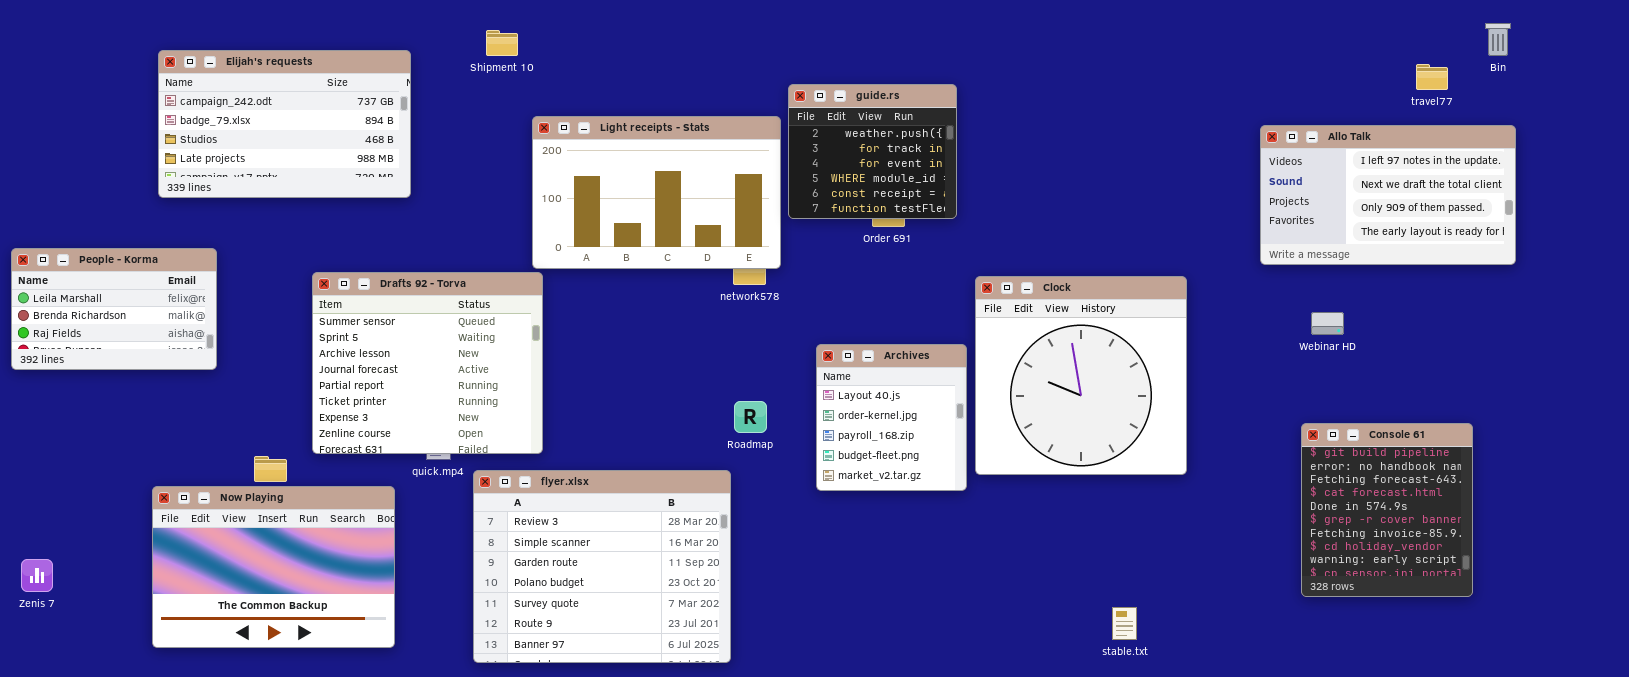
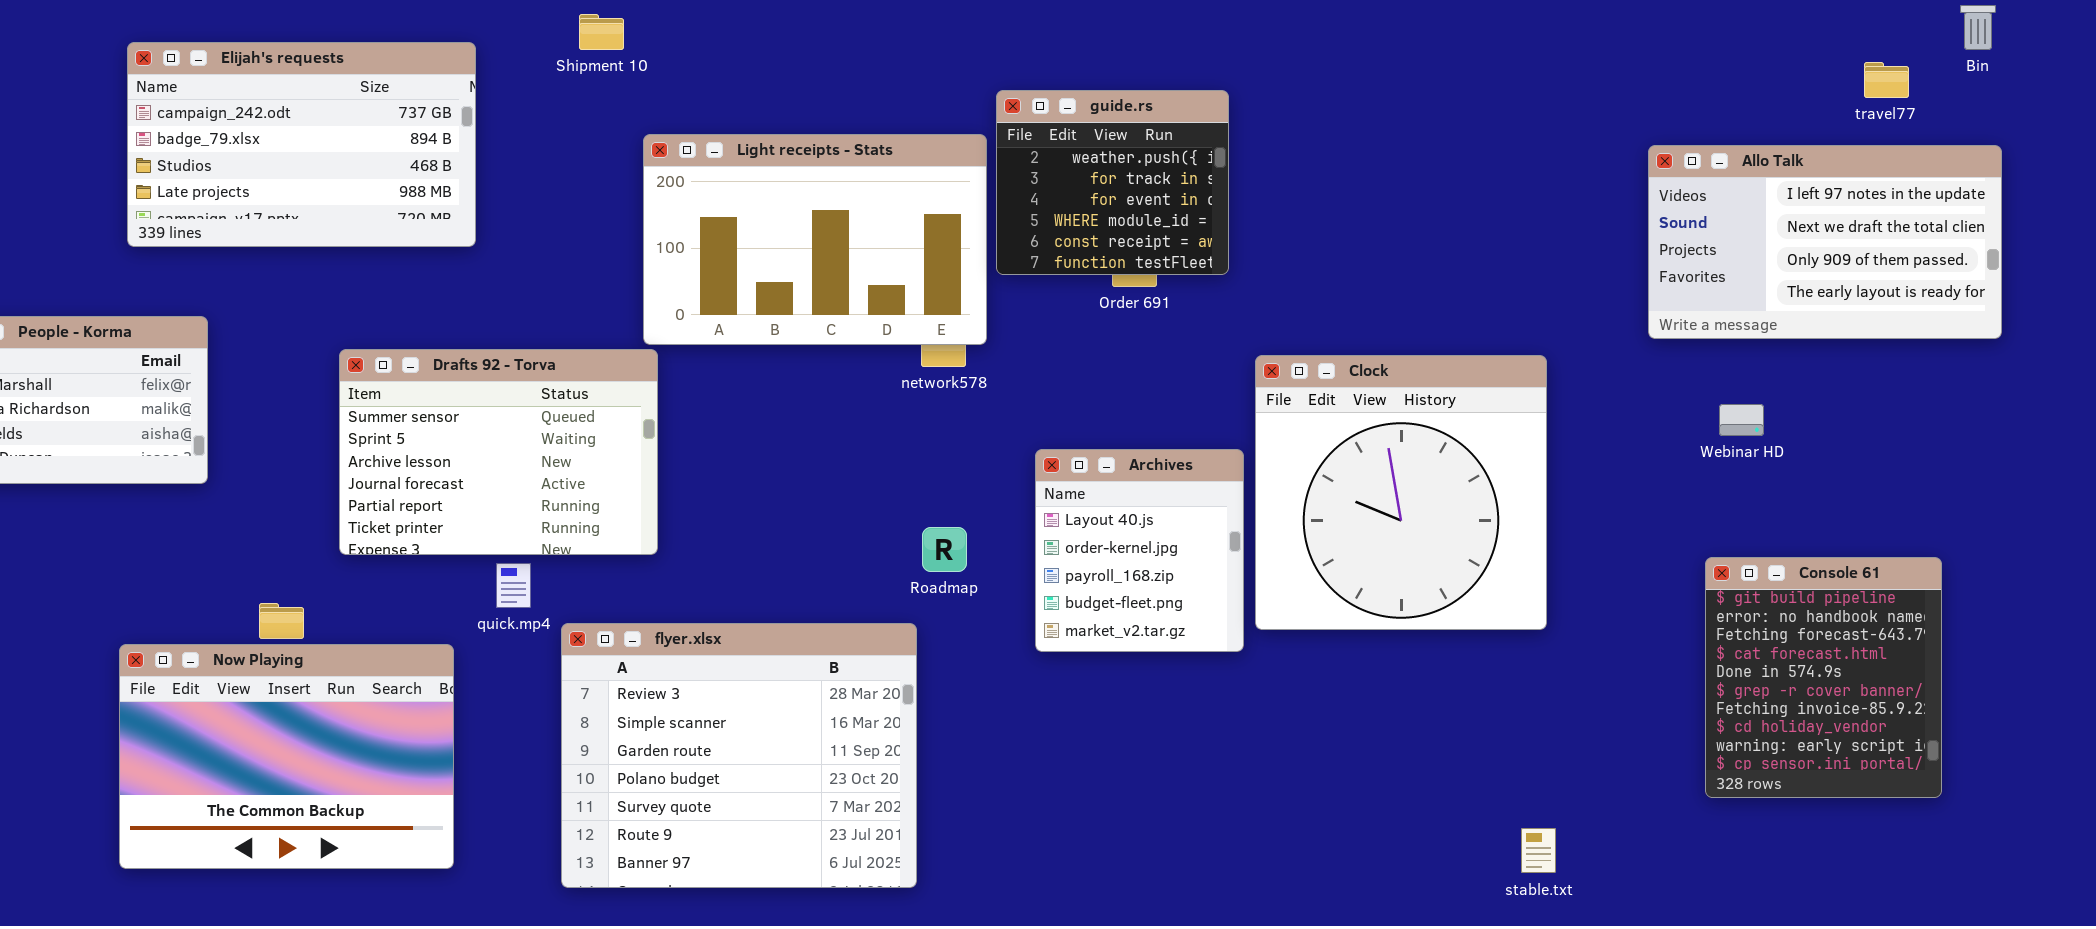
Drafts 92 - Torva: [312,272,543,454] -> [339,349,658,555], resized
stable.txt: [1112,607,1137,640] -> [1521,828,1556,873], moved

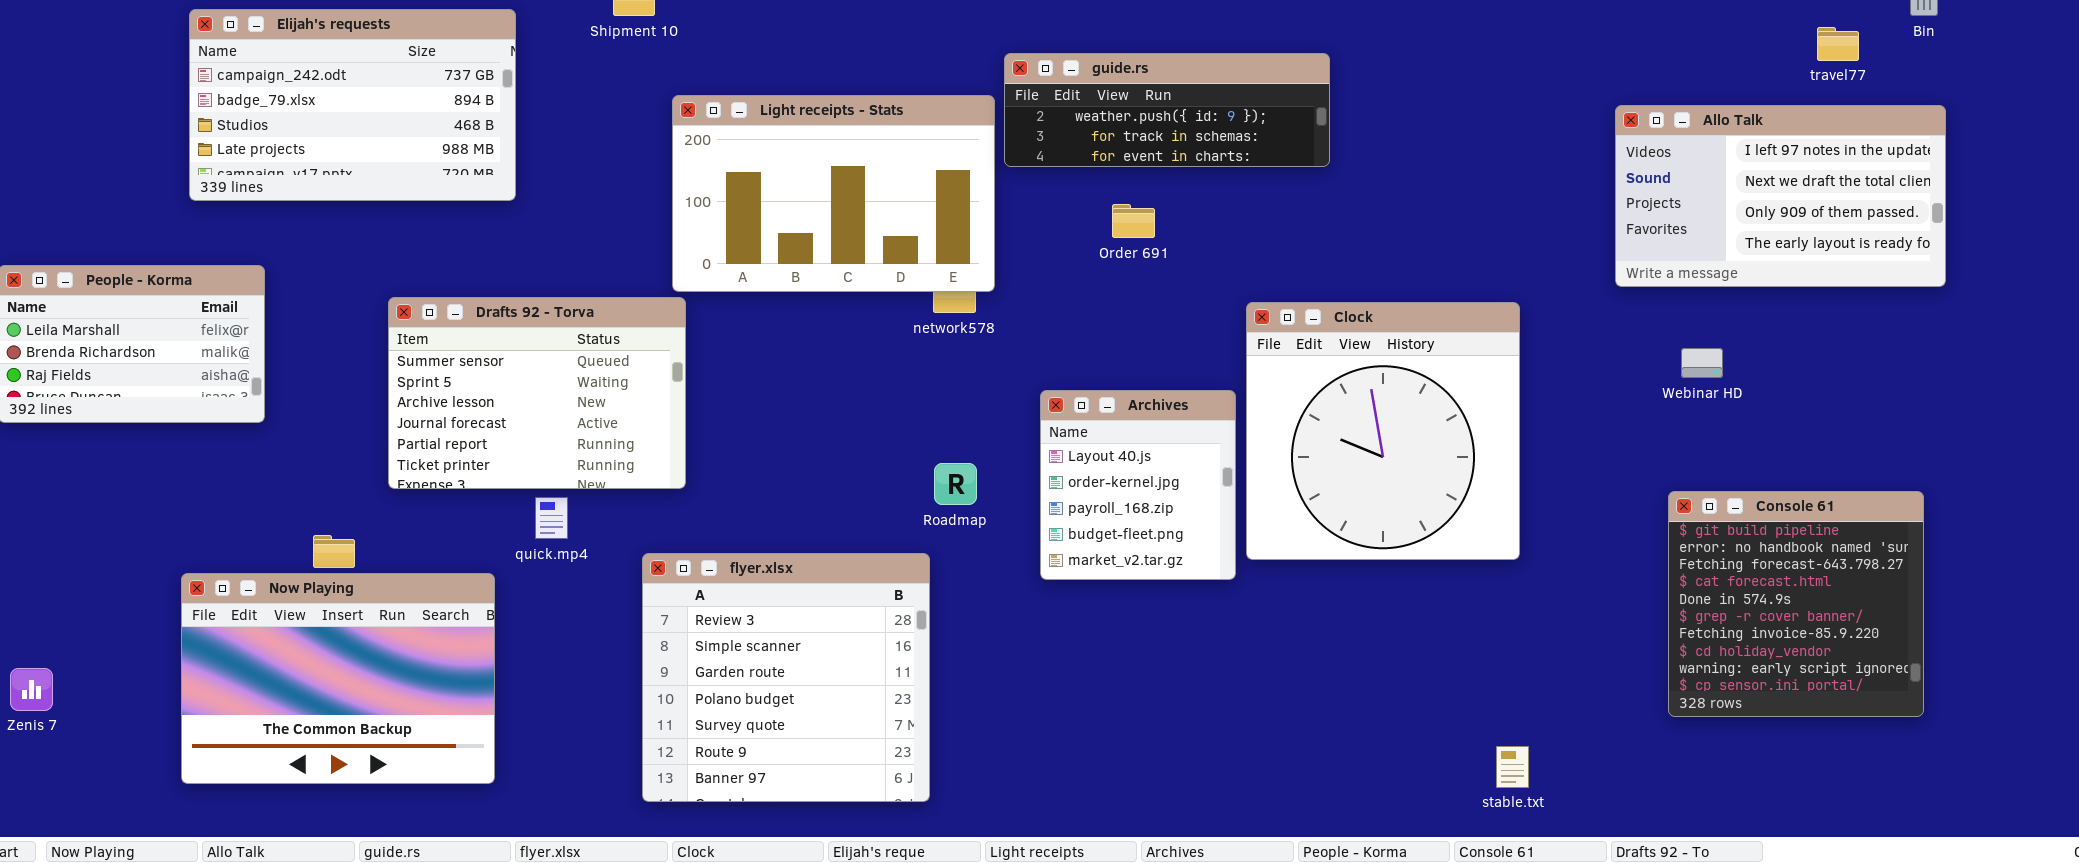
guide.rs: [996,90,1229,275] -> [1004,53,1330,167], resized
Console 61: [1705,557,1942,798] -> [1668,491,1924,717], resized
flyer.xlsx: [561,623,917,888] -> [642,553,930,802], resized

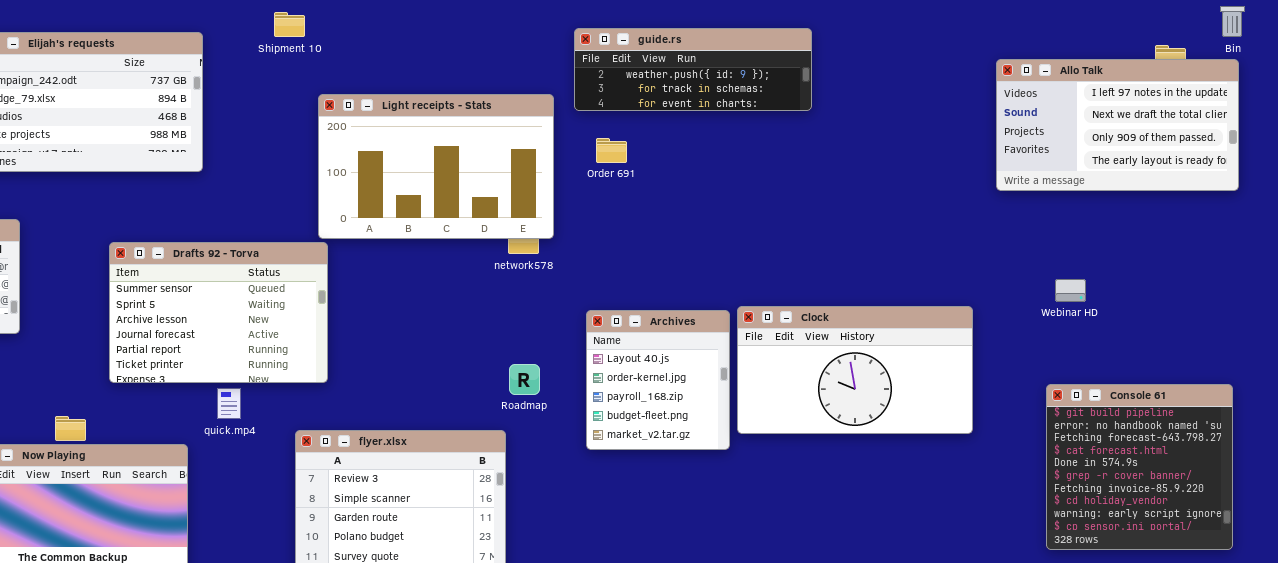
guide.rs: [1004,53,1330,167] -> [574,28,812,111], moved
Allo Talk: [1615,105,1946,287] -> [996,59,1239,191], moved
Order 691: [1112,204,1155,238] -> [596,138,627,163], moved
Clock: [1246,302,1520,560] -> [737,306,973,434], resized

